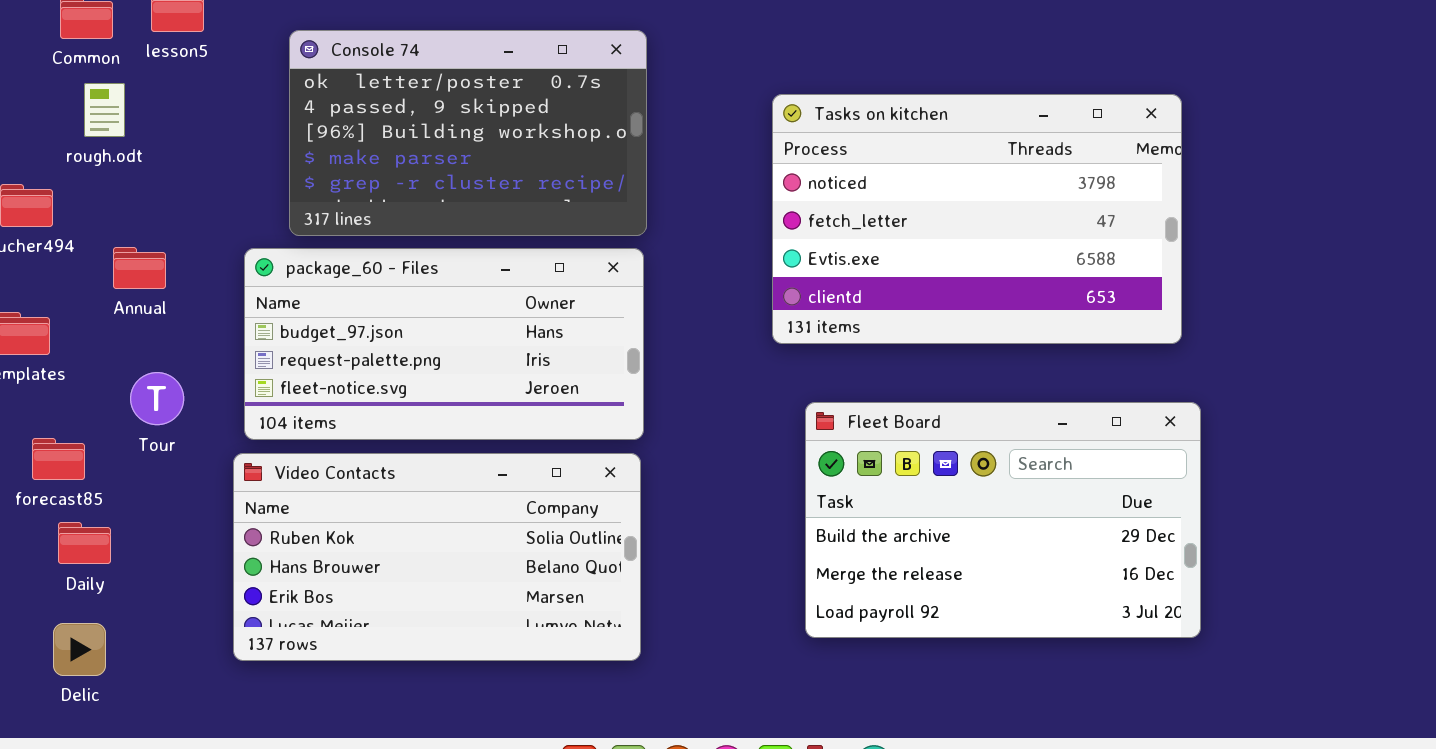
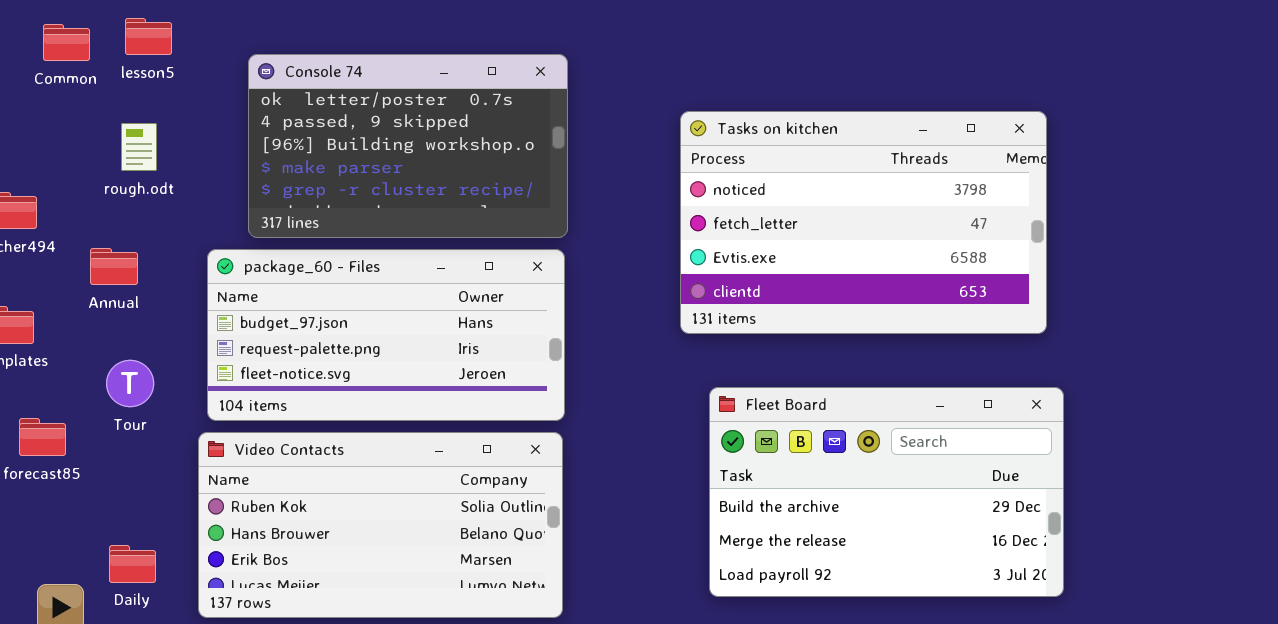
rough.odt: [84,83,125,137] -> [121,123,157,171], moved
Daily: [58,522,111,564] -> [109,545,156,583], moved

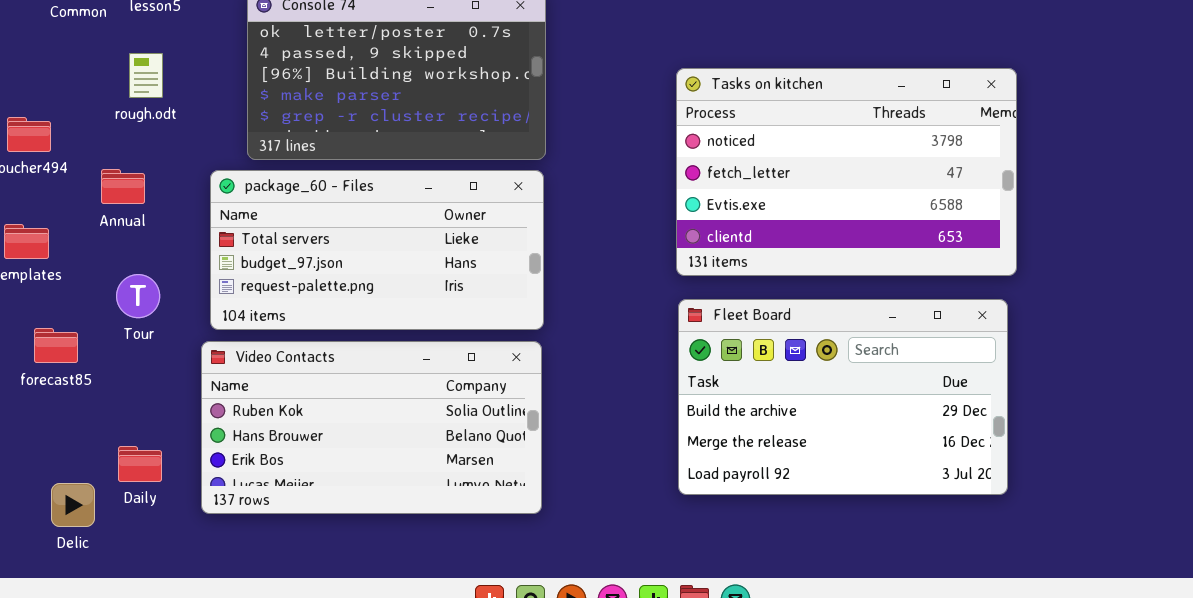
Tasks on kitchen: [680,111,1047,334] -> [676,68,1017,276], moved
package_60 - Files: [207,249,565,421] -> [210,170,544,330], scrolled up 1 row

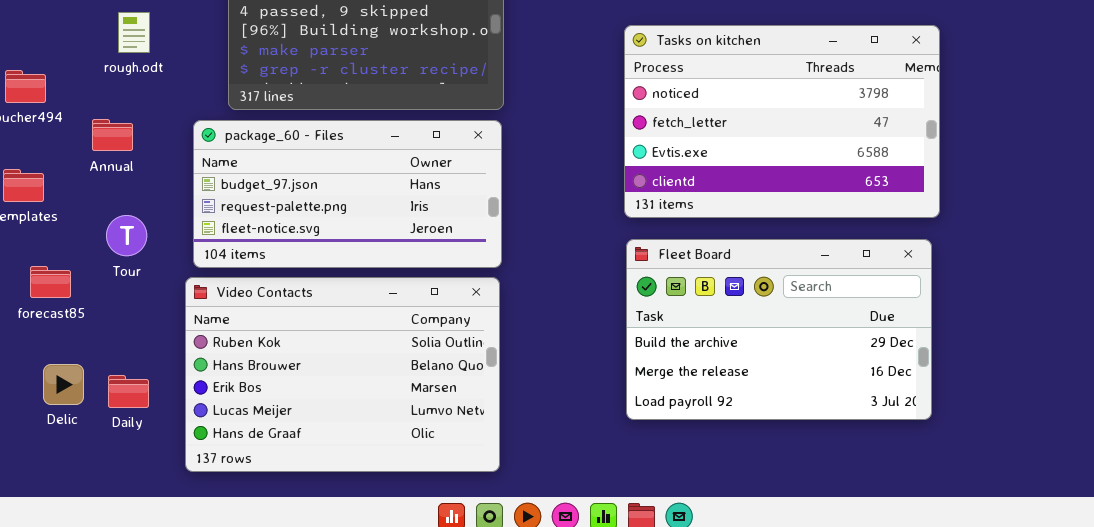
package_60 - Files: [210,170,544,330] -> [193,120,502,268], scrolled down 1 row
Video Contacts: [201,341,542,514] -> [185,277,500,472], resized
Delic: [51,483,95,527] -> [43,364,84,405], moved

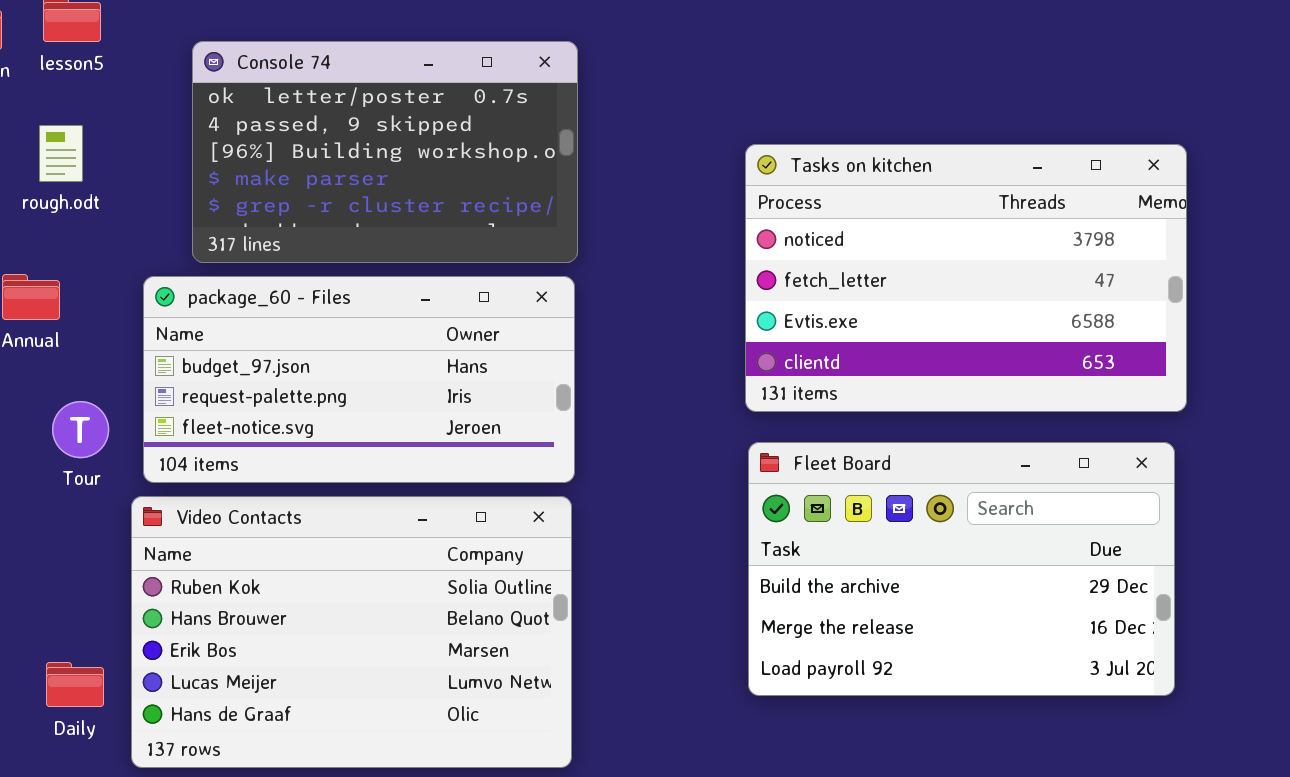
Tour: [106,215,147,256] -> [52,401,109,458], moved
Daily: [108,375,149,408] -> [46,662,104,707], moved

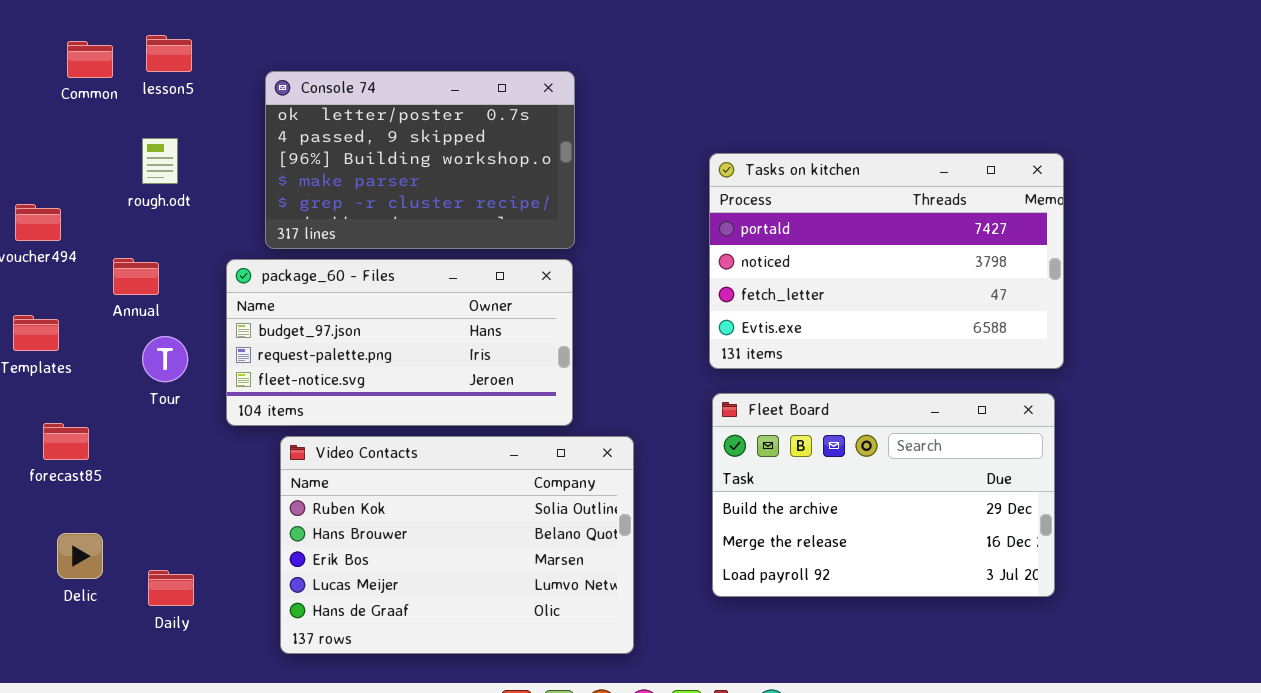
Tasks on kitchen: [745,144,1187,412] -> [709,153,1064,369], scrolled up 1 row
Tour: [52,401,109,458] -> [142,336,188,382], moved
Video Contacts: [131,496,572,768] -> [280,436,634,654], moved

